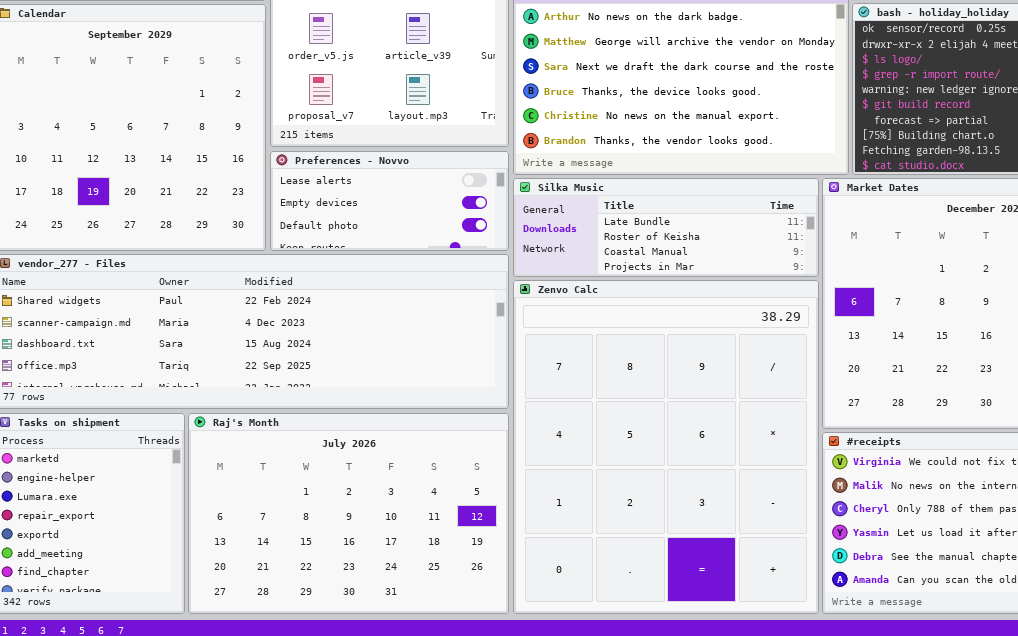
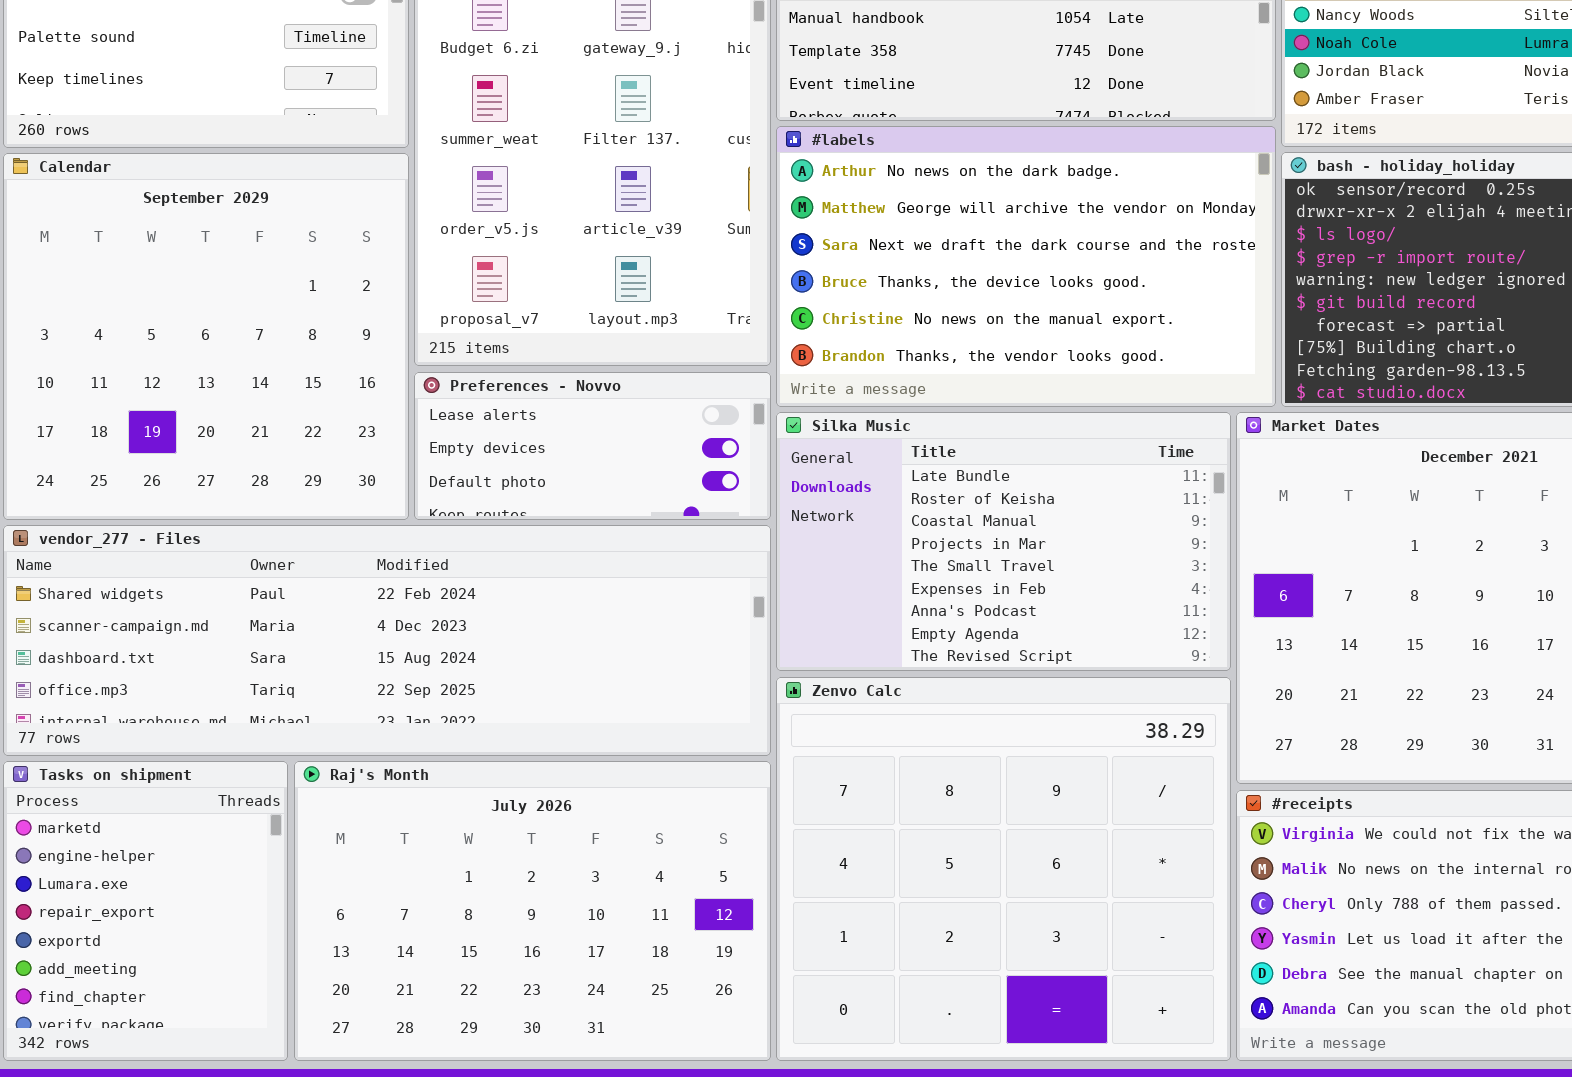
Silka Music: [513,178,819,277] -> [776,412,1231,671], resized
Zenvo Calc: [513,280,819,614] -> [776,677,1231,1061], resized

